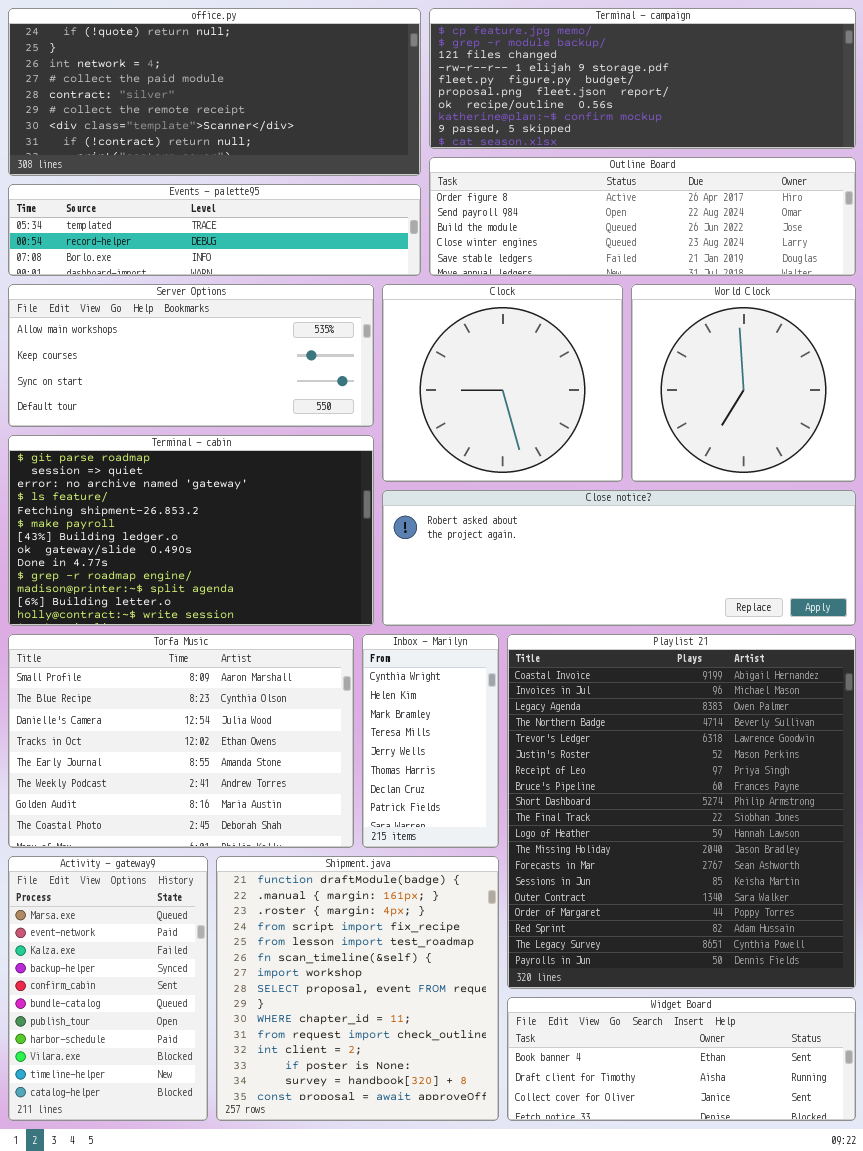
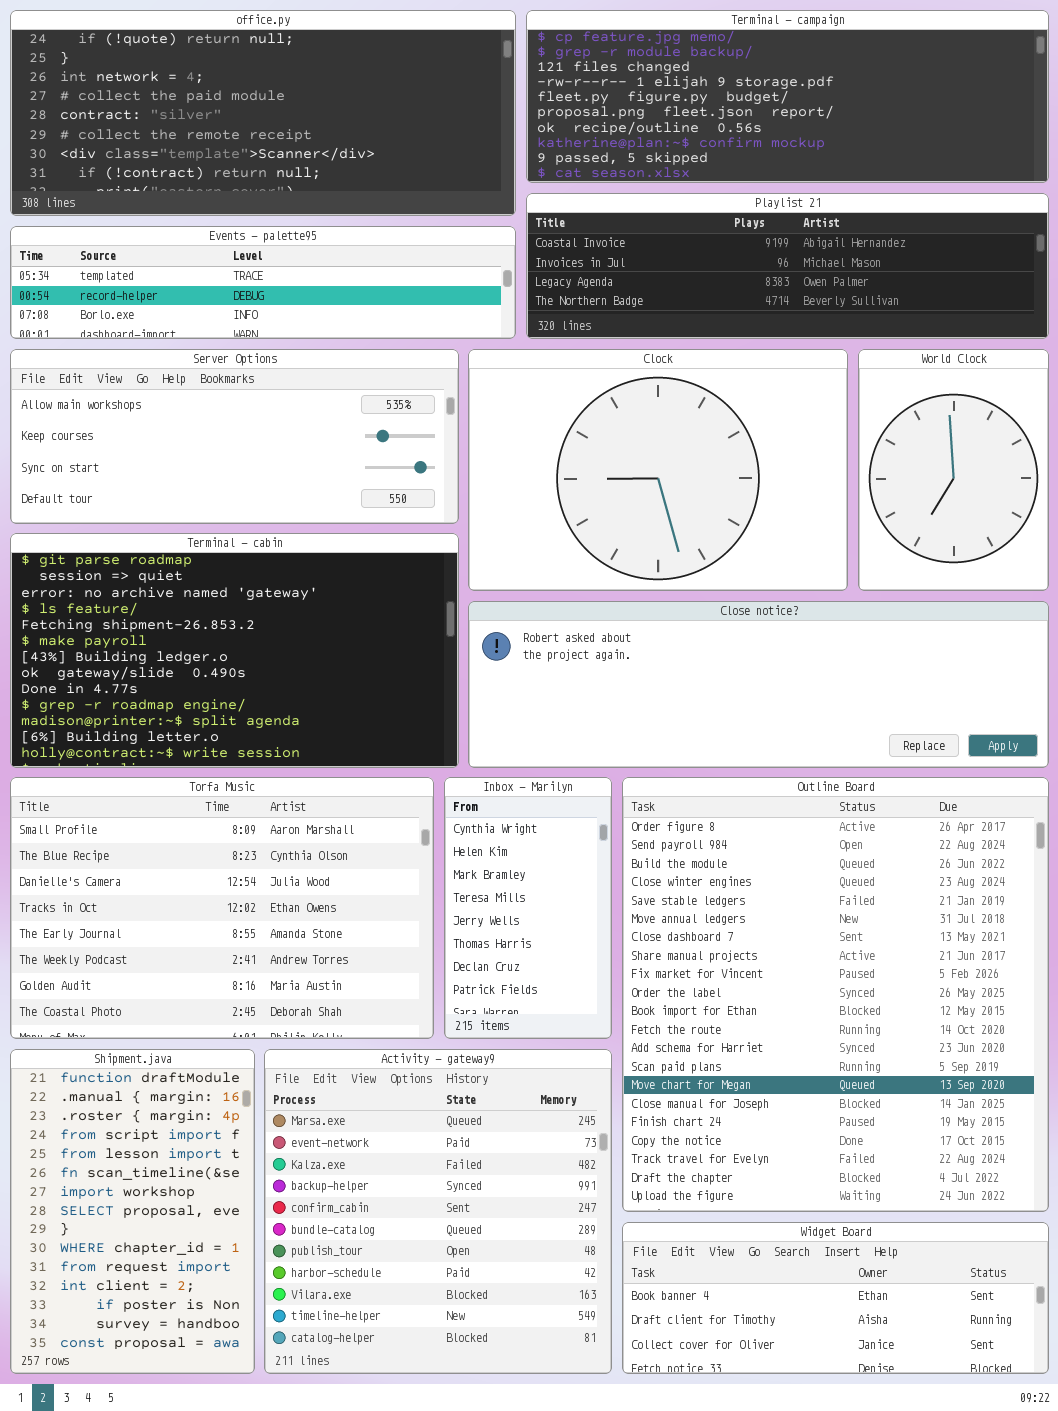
Outline Board: [429,157,856,276] -> [622,777,1049,1212], moved, resized
Clock: [382,284,623,482] -> [468,349,848,591], resized
World Clock: [631,284,856,482] -> [858,349,1049,591], resized
Playlist 21: [507,634,856,989] -> [526,193,1049,339], moved, resized
Activity - gateway9: [8,856,208,1121] -> [264,1049,612,1374], moved, resized
Shipment.java: [216,856,499,1121] -> [10,1049,255,1374], moved, resized

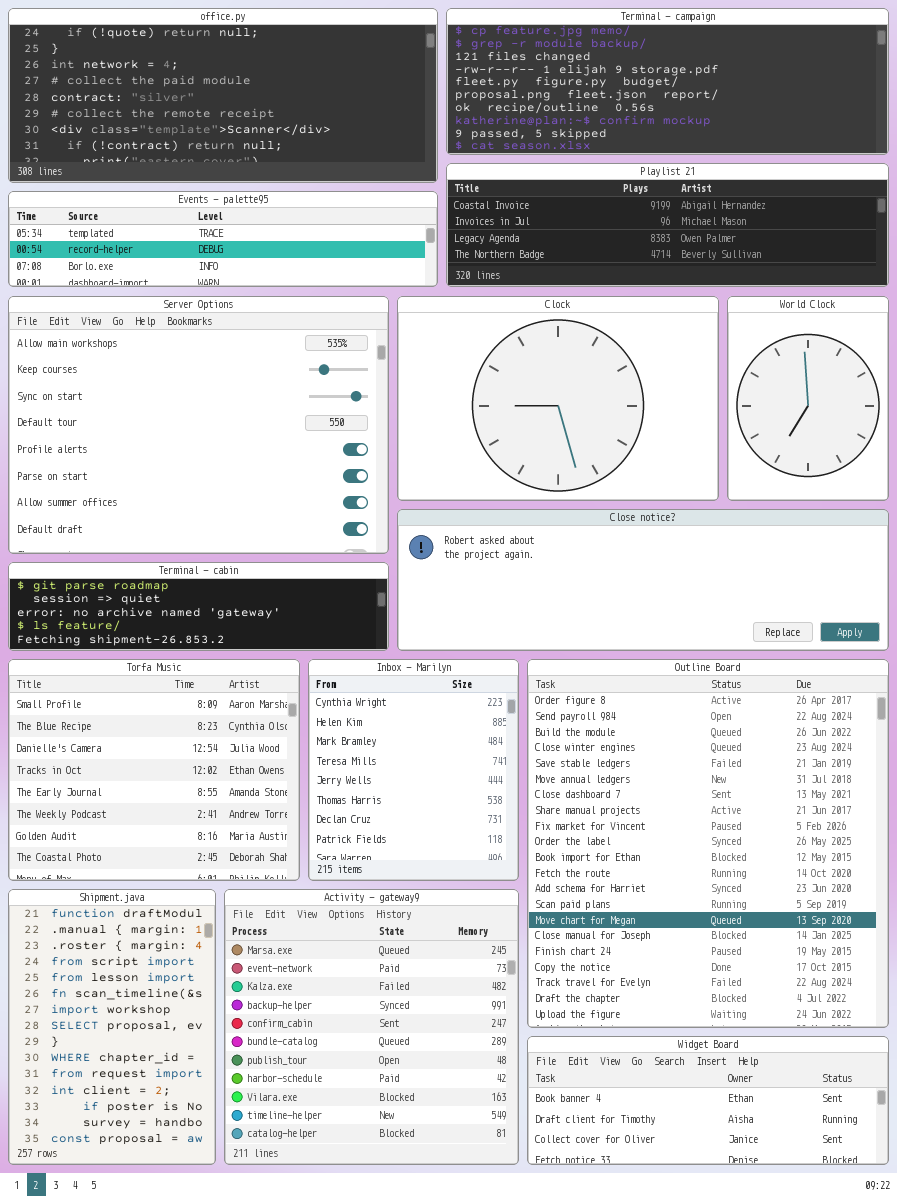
Server Options: [10,349,459,524] -> [8,296,389,554], resized
Terminal - cabin: [10,533,459,768] -> [8,562,389,651], resized
Torfa Music: [10,777,434,1039] -> [8,659,300,881], resized
Inbox - Marilyn: [444,777,612,1039] -> [308,659,519,881], resized

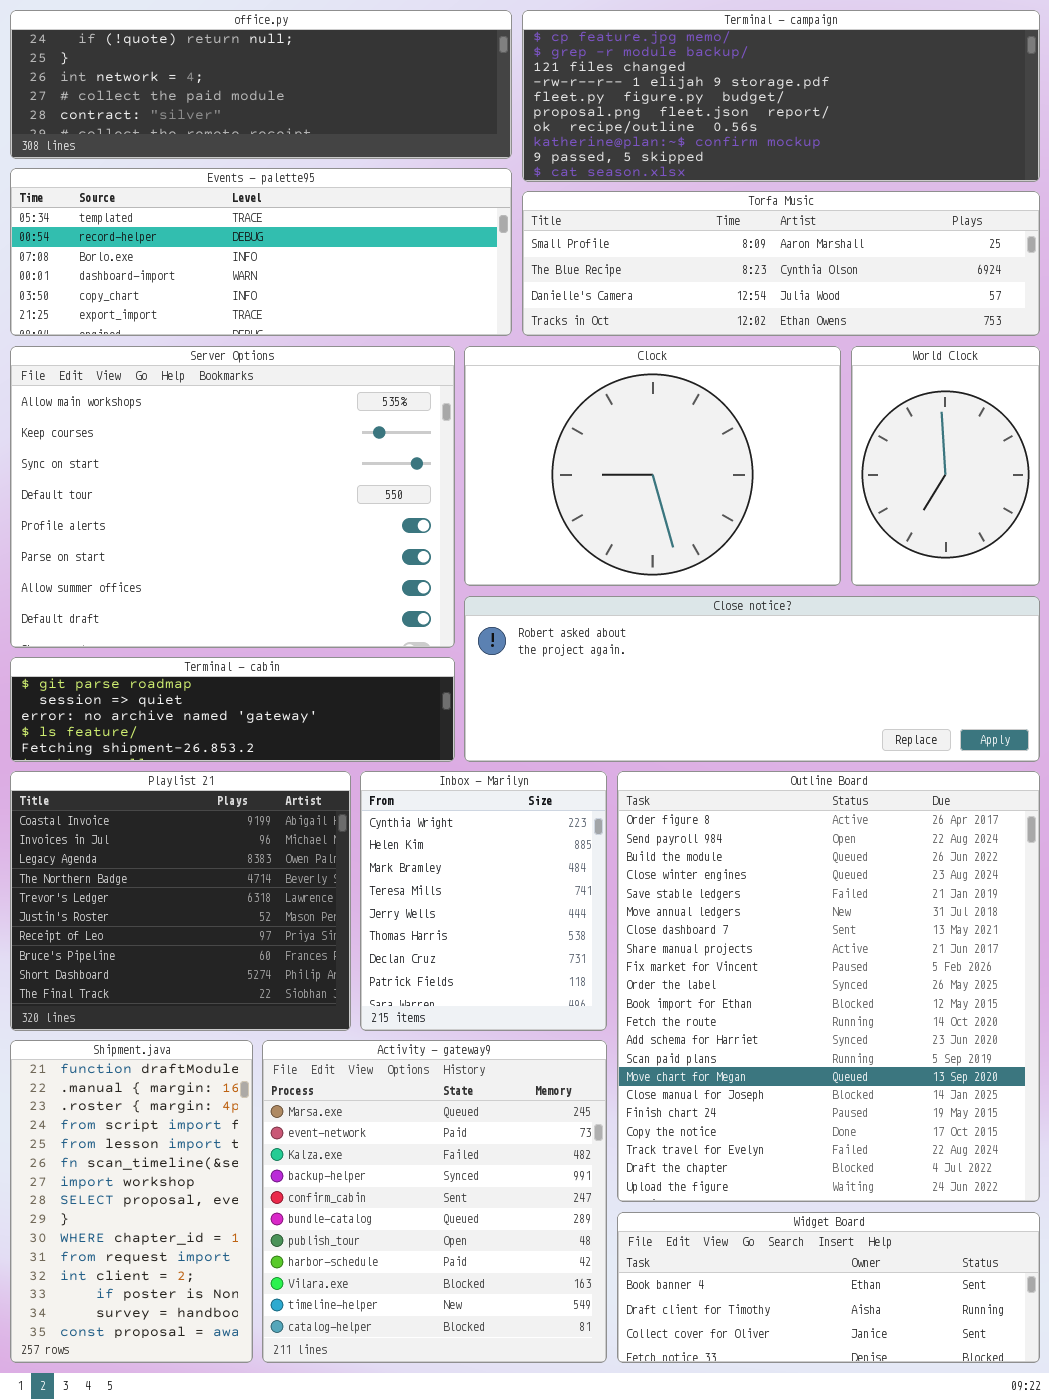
office.py: [8,8,438,183] -> [10,10,512,159], resized
Playlist 21: [446,163,889,287] -> [10,771,351,1031], moved, resized
Events - palette95: [8,191,438,287] -> [10,168,512,336], resized
Torfa Music: [8,659,300,881] -> [522,191,1040,336], moved, resized

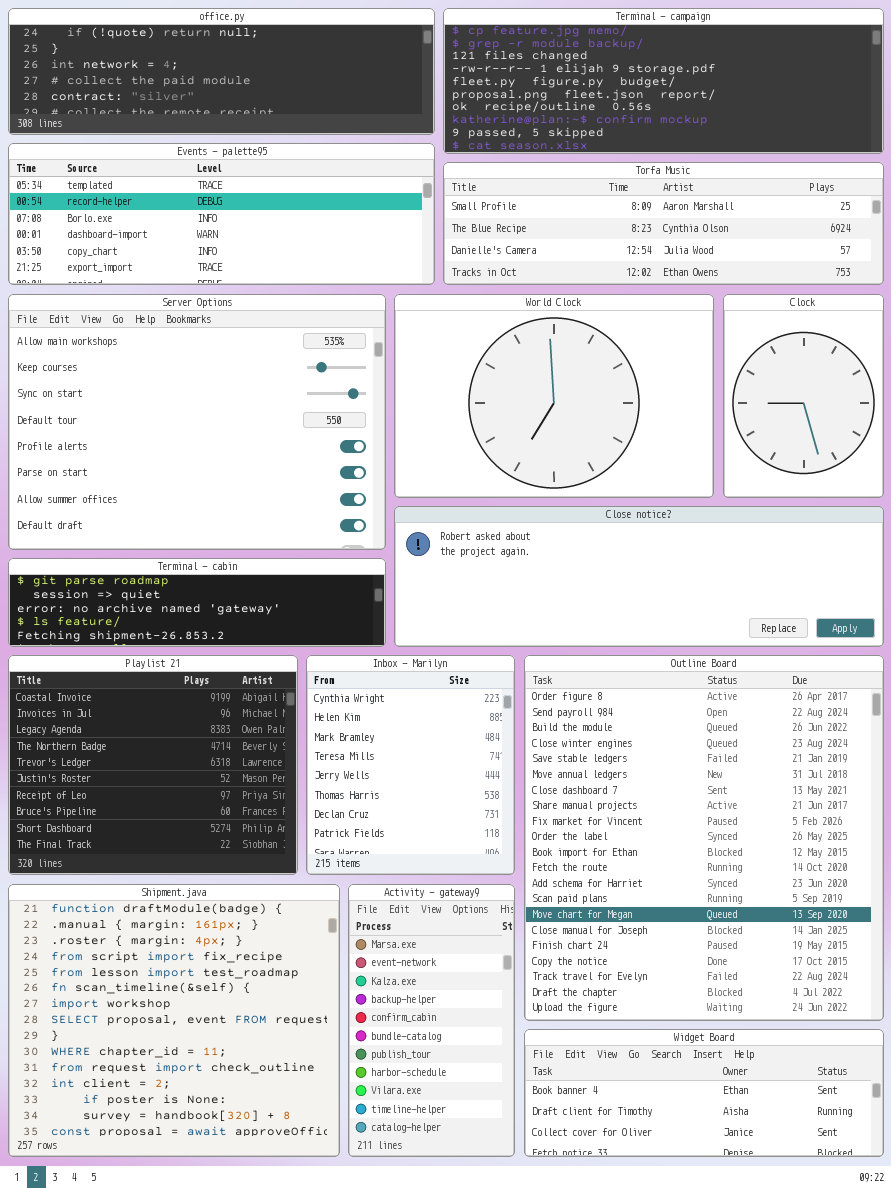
Clock: [464,346,841,586] -> [723,294,884,498], moved, resized
World Clock: [851,346,1040,586] -> [394,294,714,498], moved, resized
Shipment.java: [10,1040,253,1363] -> [8,884,340,1157], resized
Activity - gateway9: [262,1040,607,1363] -> [348,884,515,1157], resized

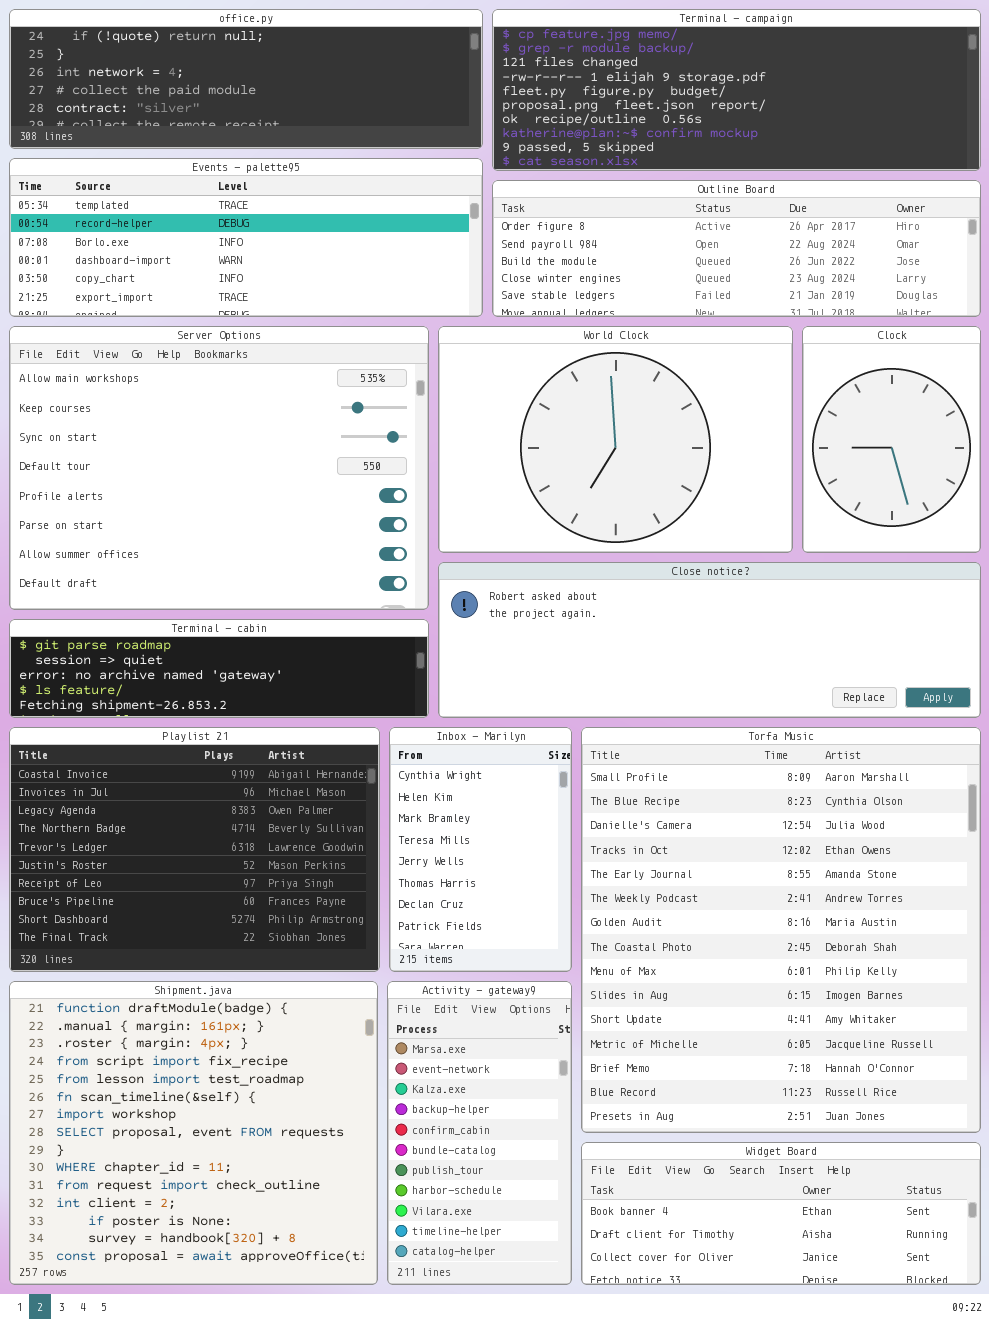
Torfa Music: [443,162,884,285] -> [581,727,981,1133], moved, resized
Playlist 21: [8,655,298,875] -> [9,727,380,972], resized
Inbox - Marilyn: [306,655,515,875] -> [389,727,572,972], resized
Outline Board: [524,655,884,1021] -> [492,180,981,317], moved, resized

